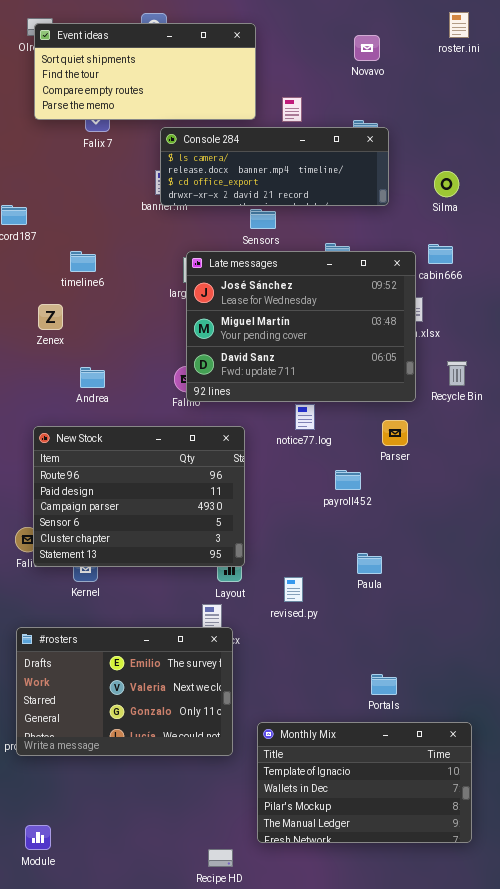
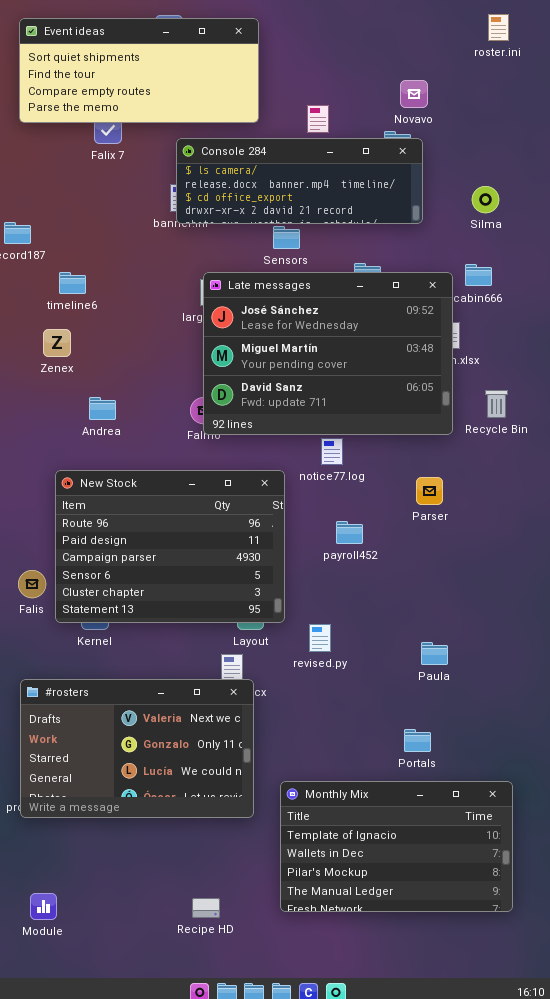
Event ideas: [34,23,256,120] -> [19,18,259,123], moved
Novavo: [354,35,380,61] -> [400,80,428,108], moved
timeline6: [70,251,96,272] -> [59,272,86,294], moved
Parser: [382,420,408,446] -> [416,477,443,505], moved
New Stock: [33,426,245,567] -> [55,470,285,623], moved
payroll452: [335,470,361,490] -> [336,521,363,544], moved
Paula: [357,553,382,574] -> [421,642,448,665], moved
#rosters: [16,627,233,756] -> [20,679,254,818], scrolled down 1 row
Recipe HD: [208,849,233,867] -> [192,898,220,918], moved

